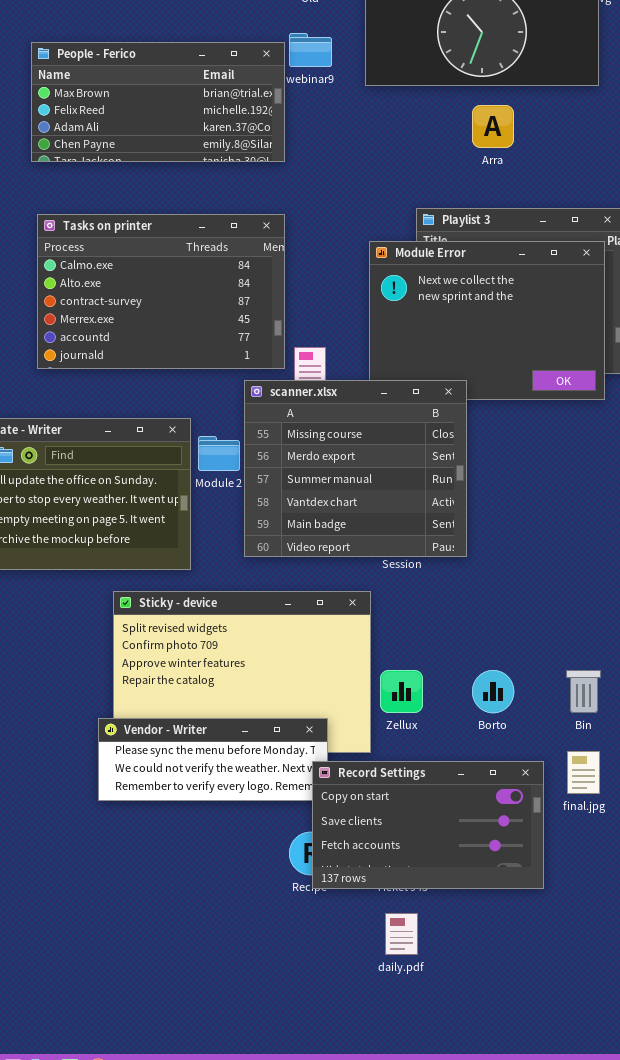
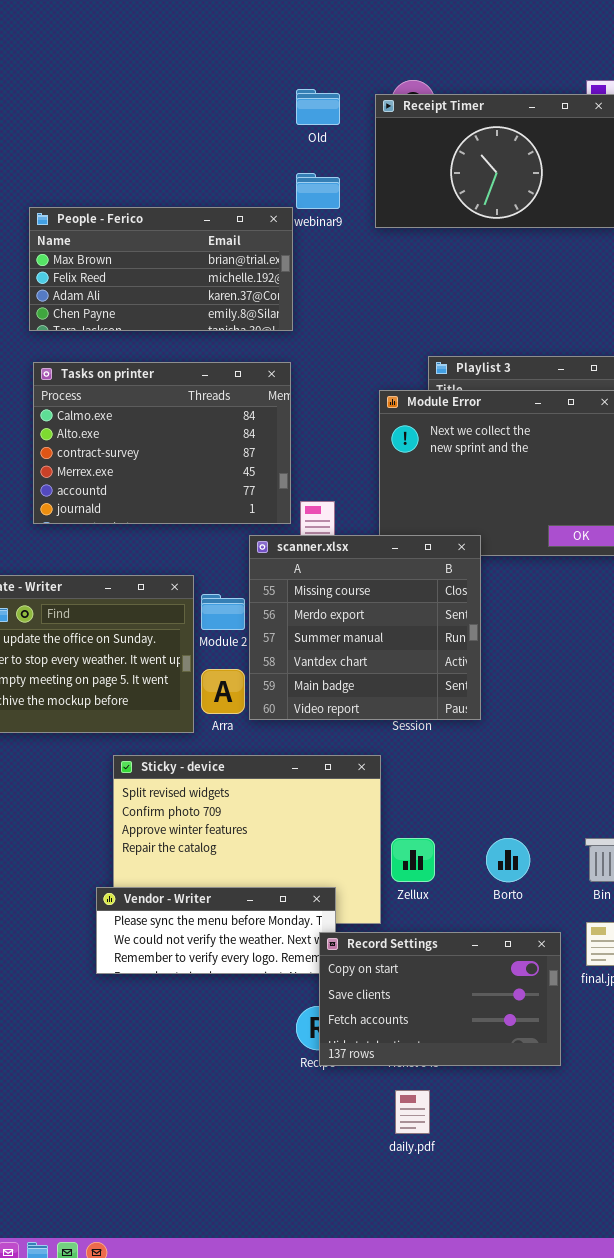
People - Ferico: [31,42,285,162] -> [29,207,293,331], moved
Arra: [472,105,514,148] -> [201,669,245,714], moved

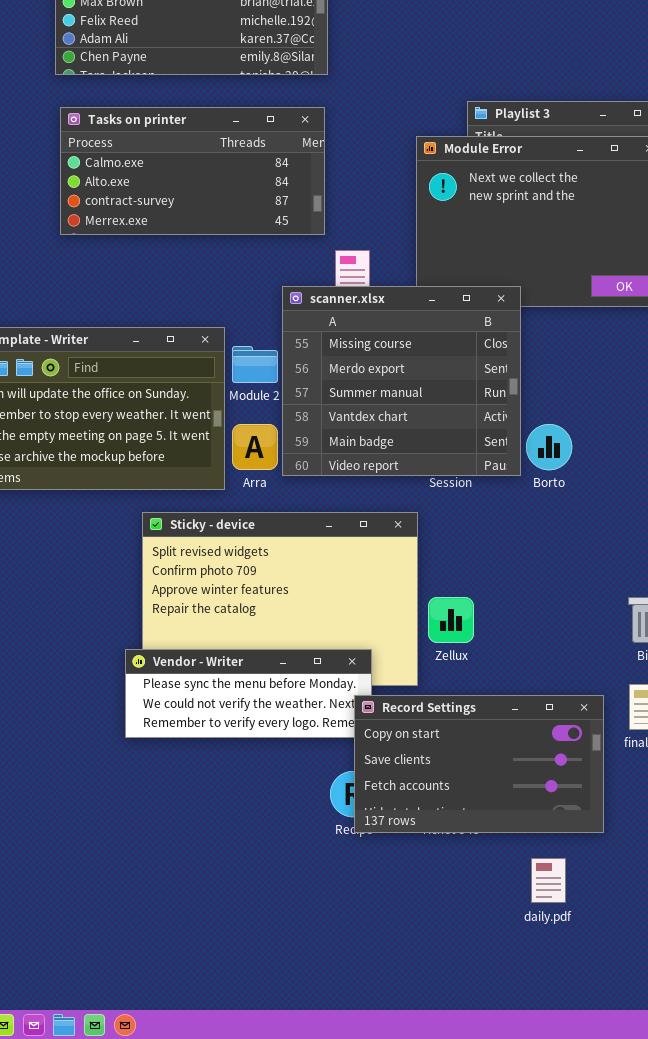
Tasks on printer: [33,362,291,524] -> [60,107,325,235], resized
Borto: [486,838,530,882] -> [526,424,572,470], moved
daily.pdf: [395,1090,430,1134] -> [531,858,566,903], moved

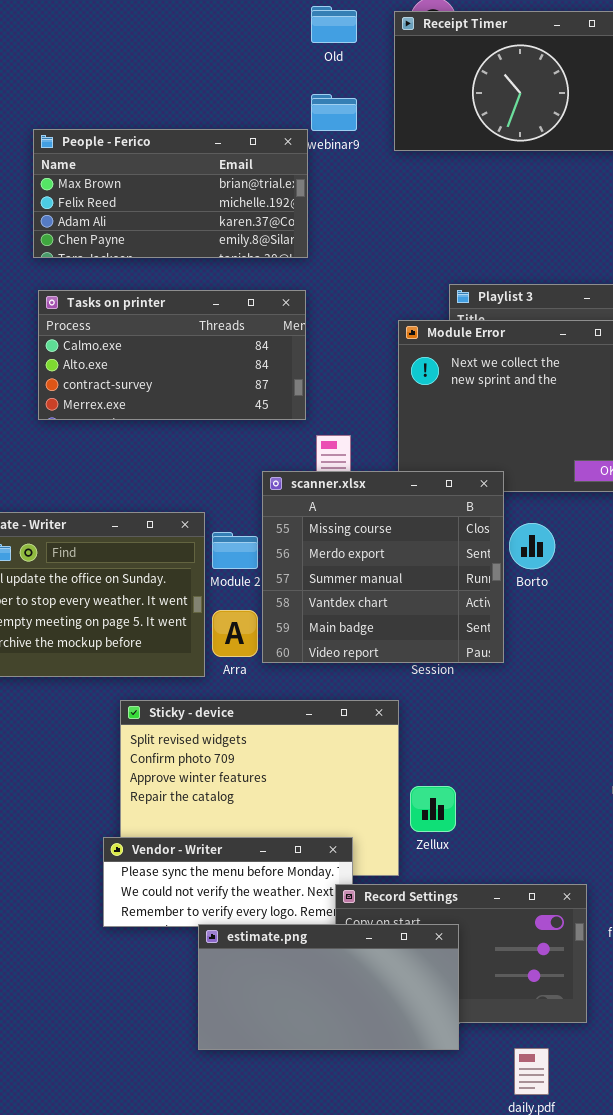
Borto: [526,424,572,470] -> [509,523,555,569], moved
estimate.png: none -> [198,924,459,1050], opened

